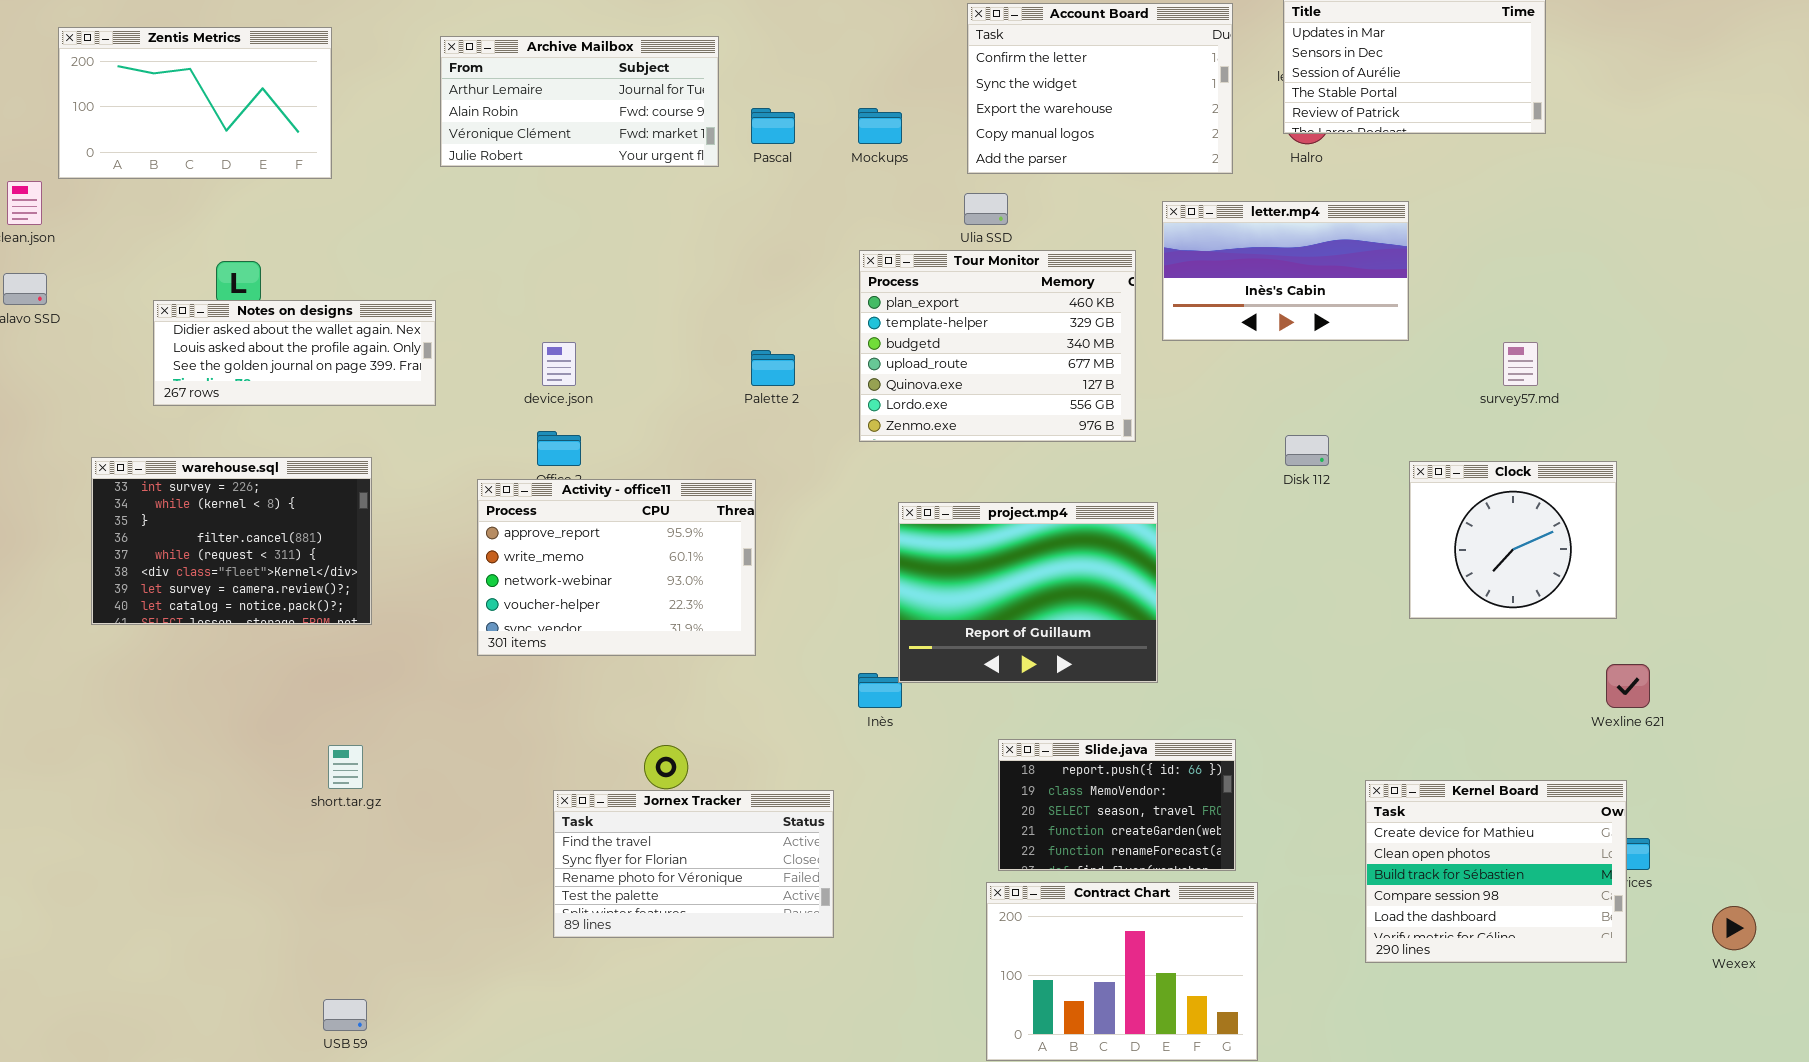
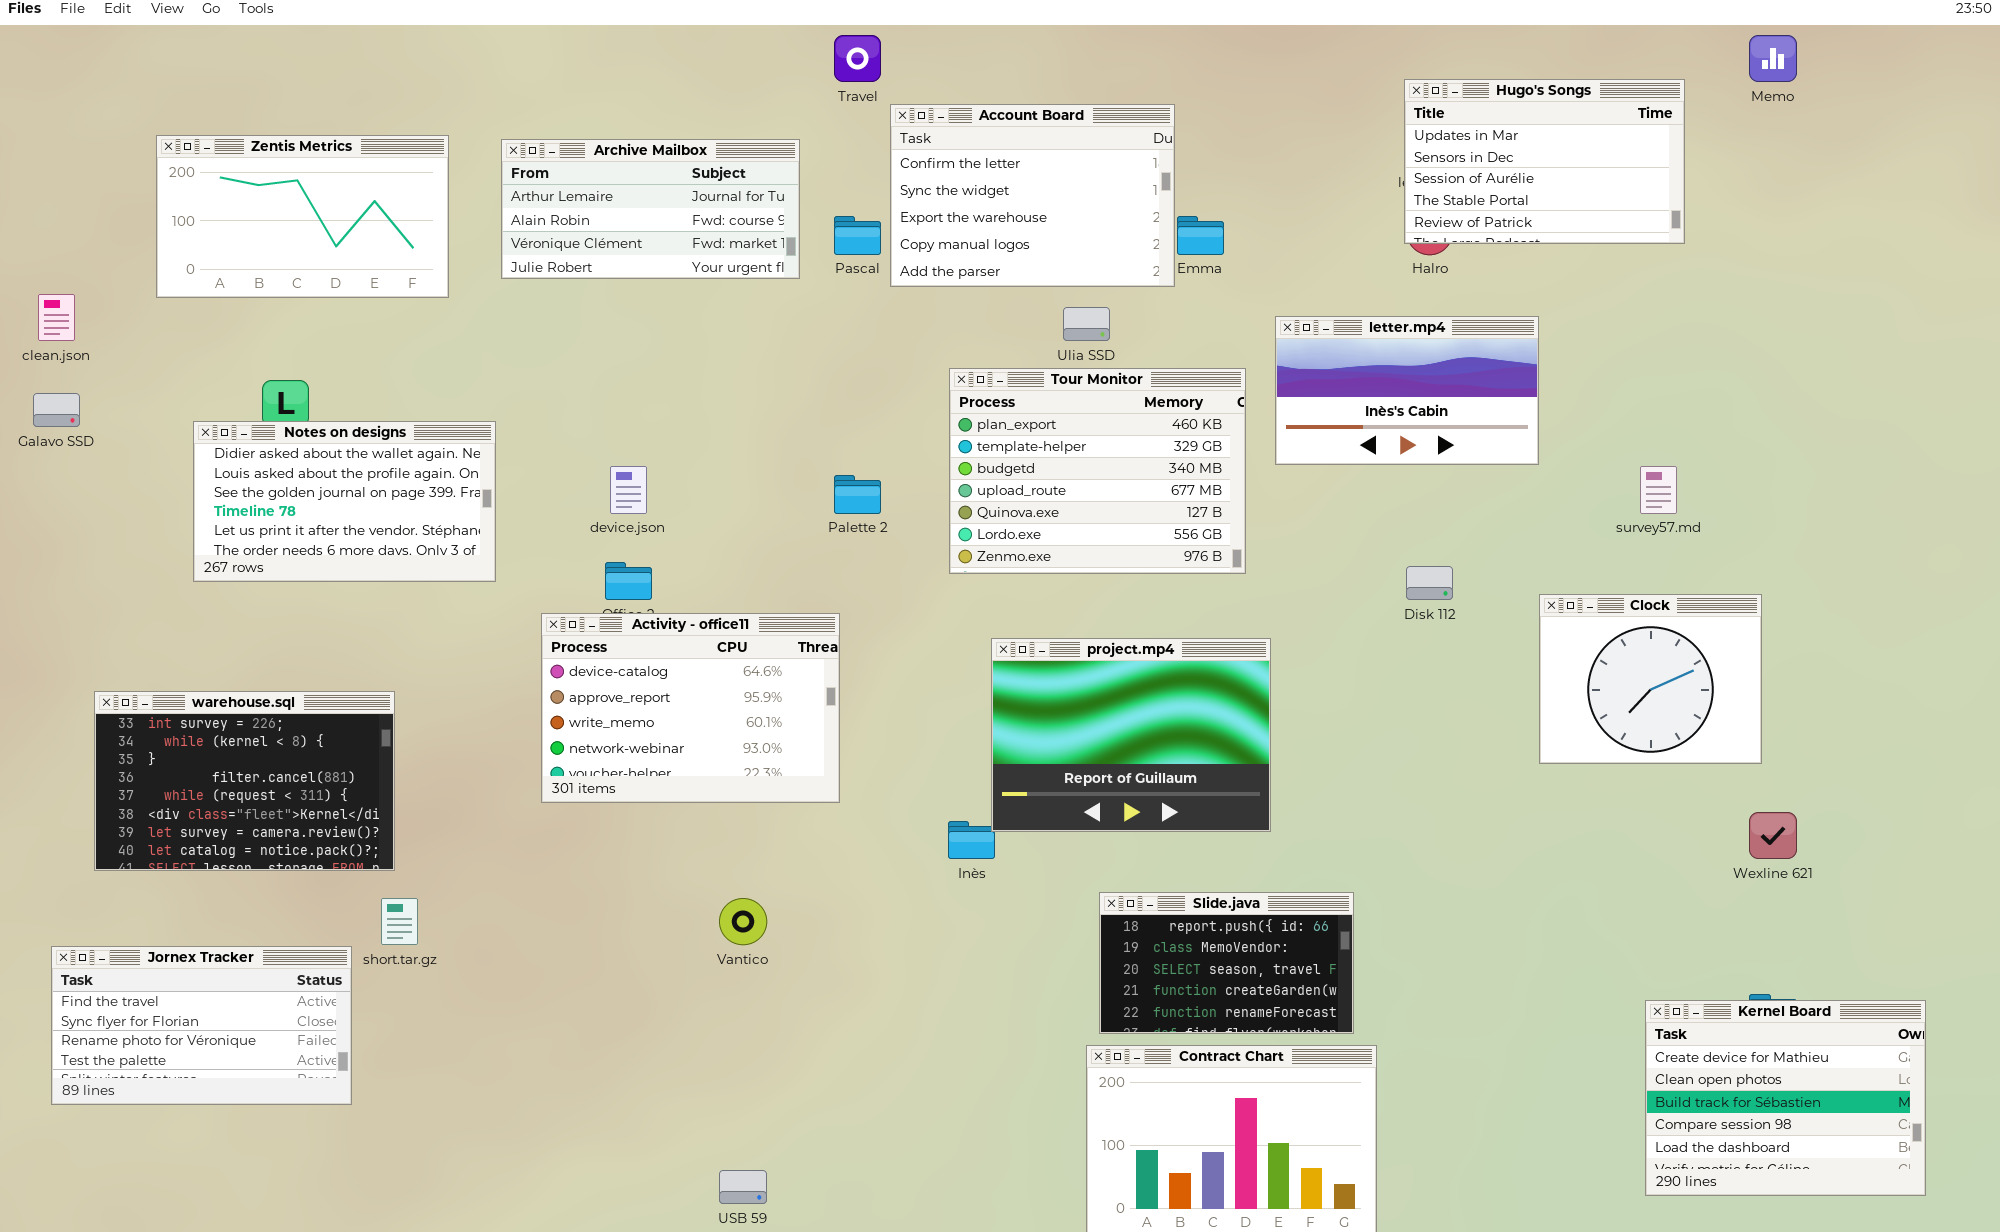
Account Board: [967,3,1233,174] -> [890,104,1175,287], moved
Zentis Metrics: [58,27,332,179] -> [156,135,449,298], moved
Notes on designs: [153,300,436,406] -> [193,421,496,582], resized
warehouse.sql: [91,457,372,625] -> [94,691,395,871], moved
Activity - office11: [477,479,756,656] -> [541,613,840,803], scrolled up 1 row
Kernel Board: [1365,780,1627,963] -> [1645,1000,1926,1196], moved
Jornex Tracker: [553,790,834,938] -> [51,946,352,1105], moved
USB 59: [323,999,367,1031] -> [719,1170,767,1204], moved

